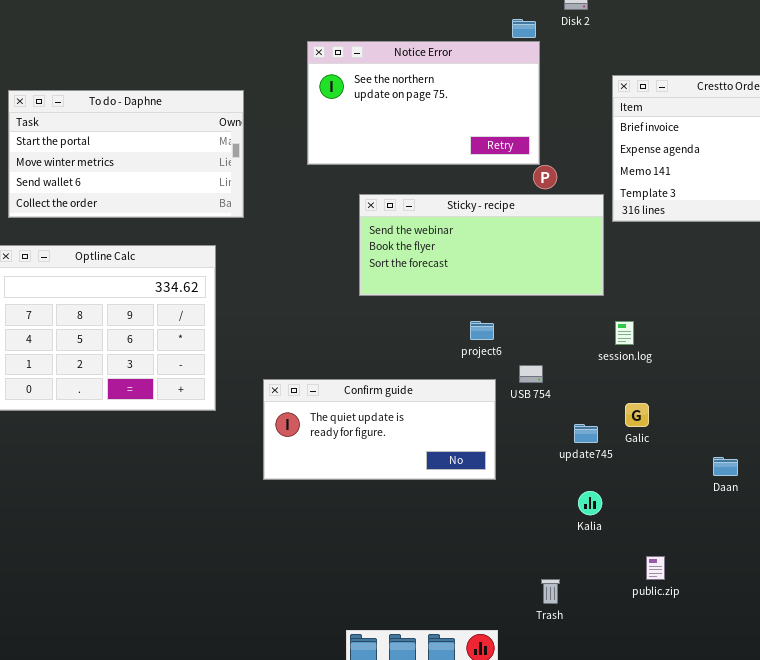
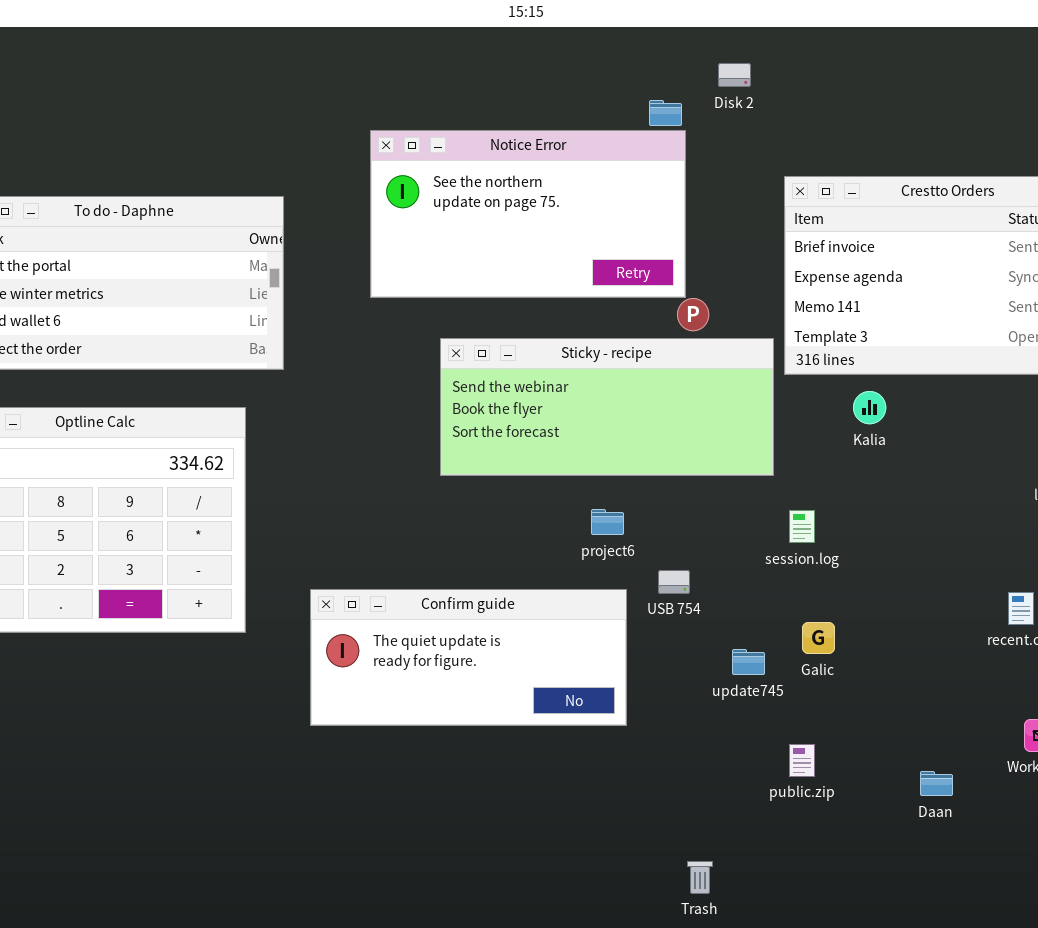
Daan: [713,457,738,476] -> [920,771,953,796], moved
Kalia: [578,491,602,515] -> [853,391,886,424], moved
public.zip: [646,556,665,580] -> [789,744,815,777], moved

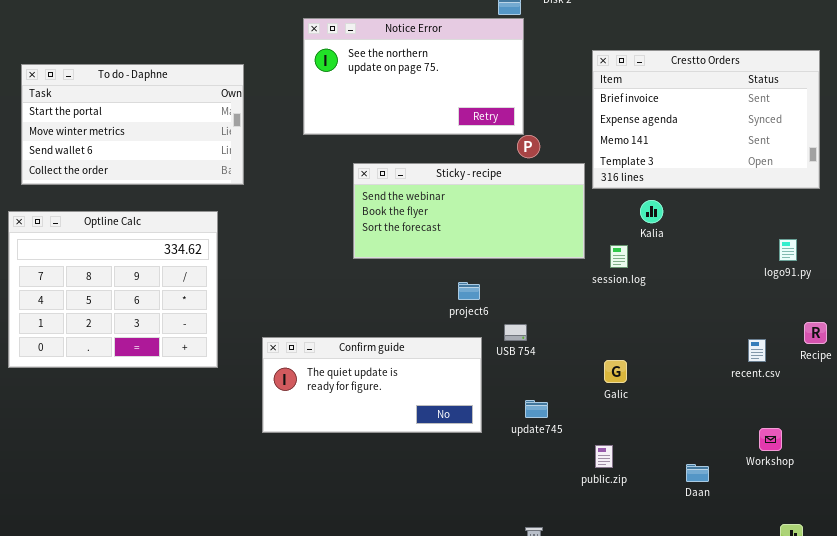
session.log: [789,510,815,543] -> [610,245,628,268], moved
update745: [732,649,765,675] -> [525,400,548,418], moved

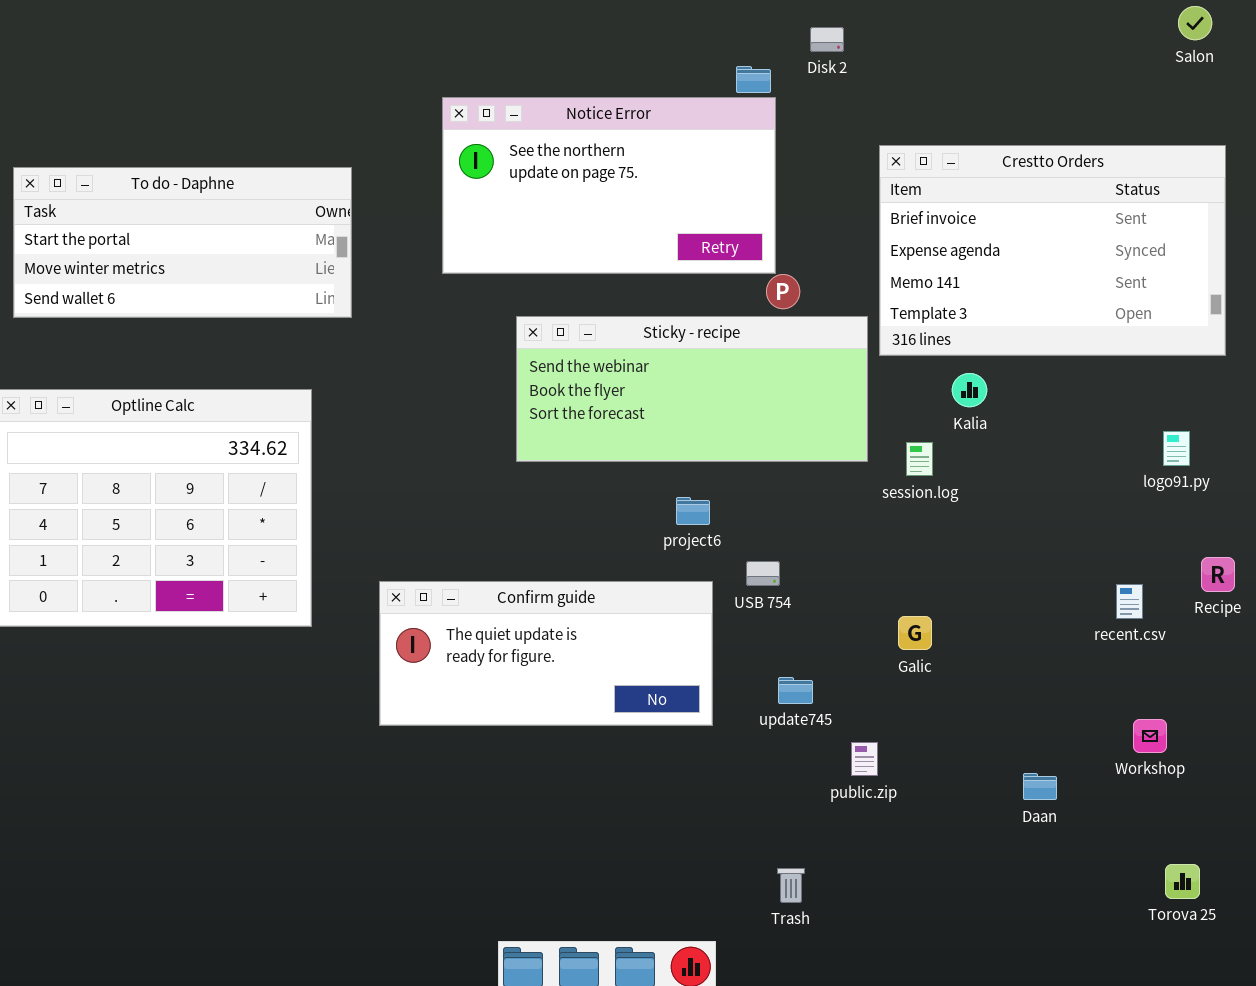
To do - Daphne: [21,64,244,185] -> [13,167,352,318], resized
public.zip: [595,445,613,468] -> [851,742,878,776], moved

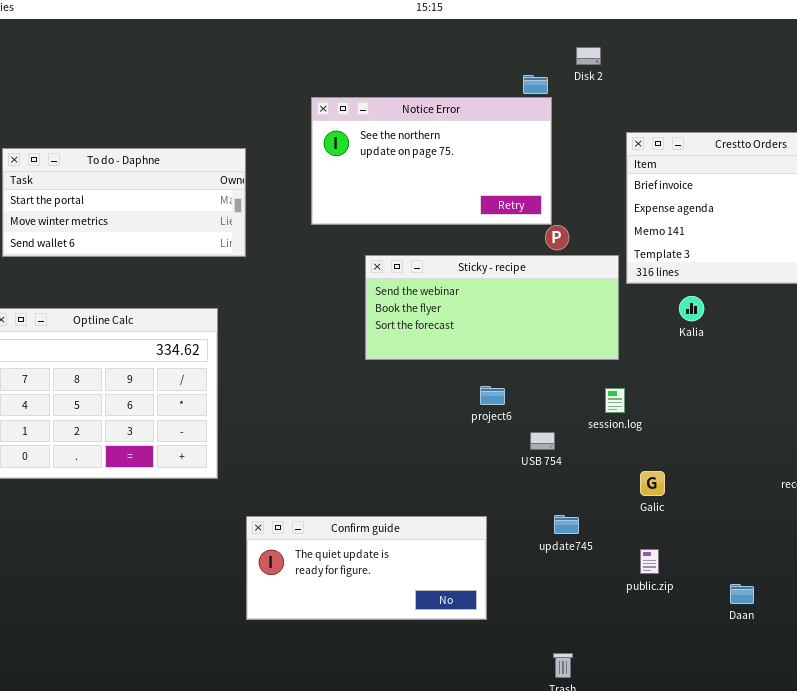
session.log: [906,442,933,476] -> [605,388,625,413], moved
Confirm guide: [379,581,713,726] -> [246,516,487,620], moved
public.zip: [851,742,878,776] -> [640,549,659,574], moved

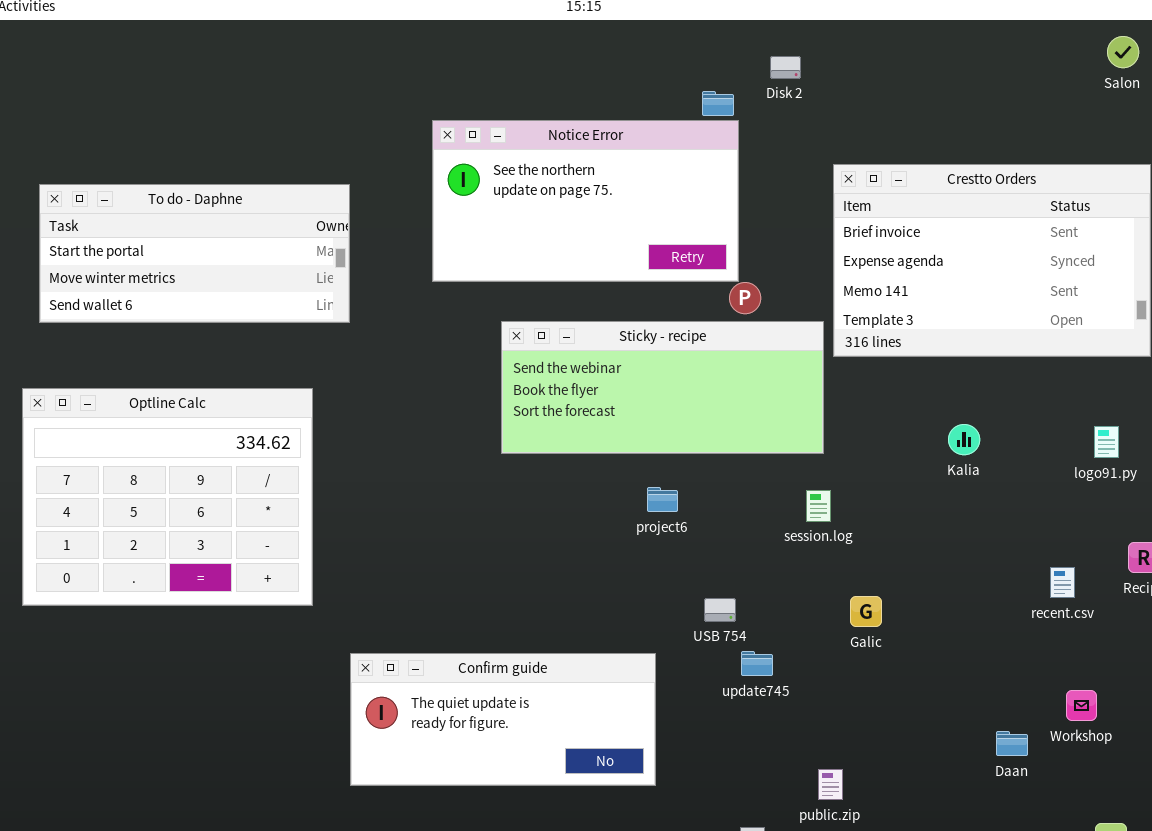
Kalia: [679,296,704,321] -> [948,424,980,455], moved
USB 754: [530,432,555,450] -> [704,598,736,622], moved
public.zip: [640,549,659,574] -> [818,769,843,800], moved
Daan: [730,584,754,604] -> [996,731,1028,756], moved

